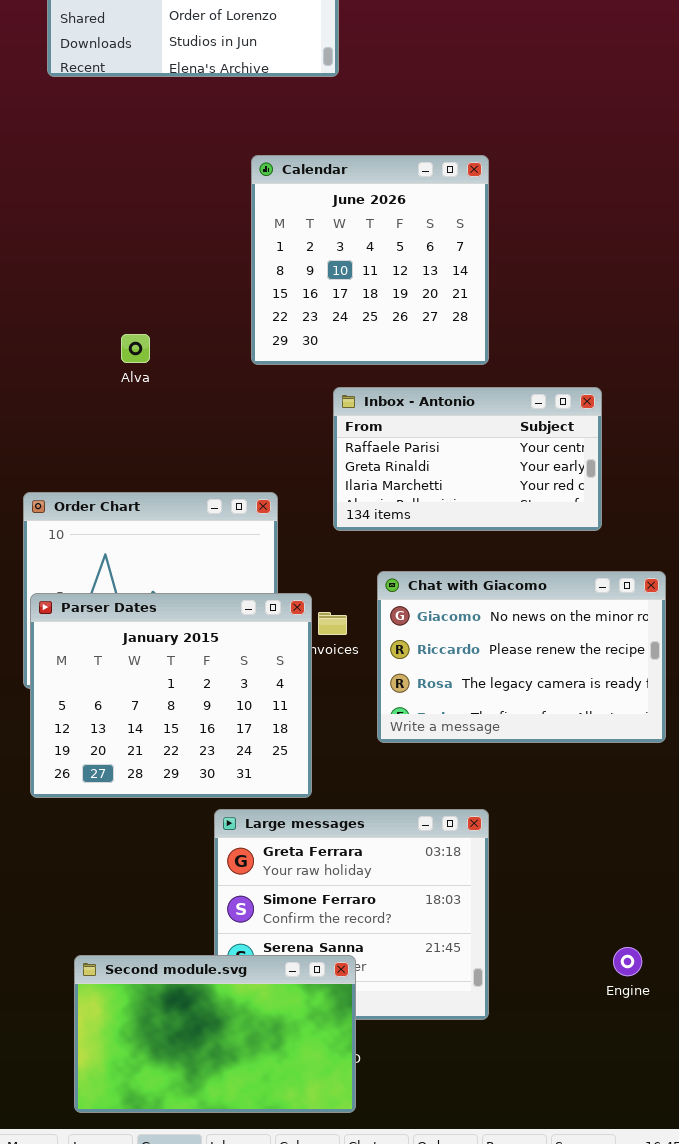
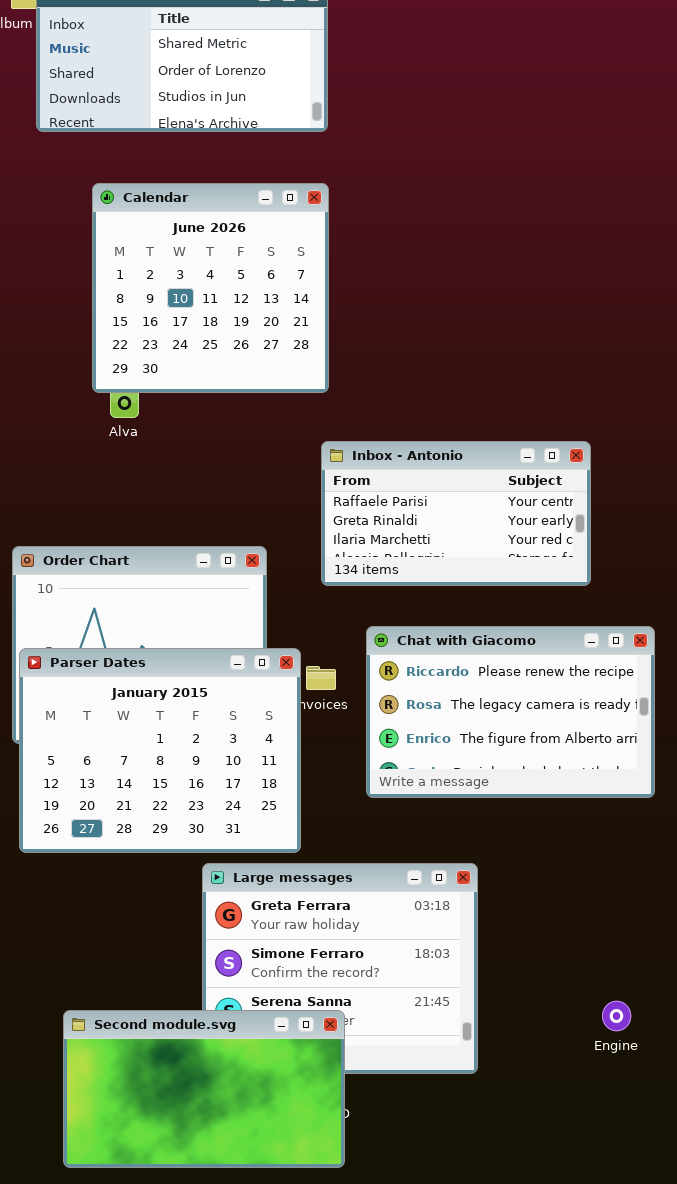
Calendar: [251,155,489,365] -> [92,183,329,393], moved
Chat with Giacomo: [377,571,666,743] -> [366,626,655,798], scrolled down 1 row

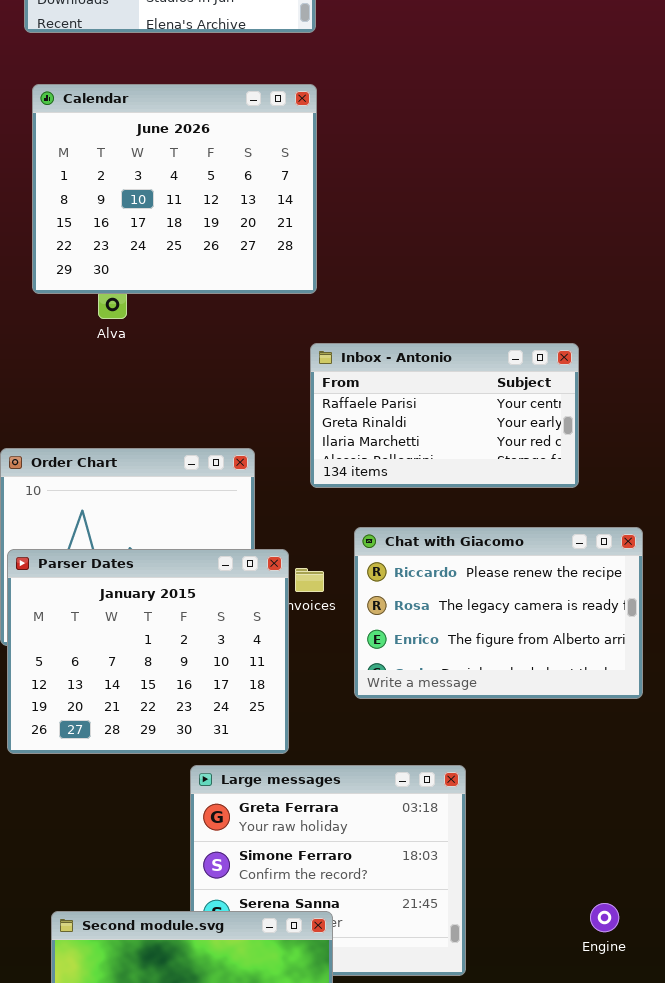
Calendar: [92,183,329,393] -> [32,84,317,294], resized

